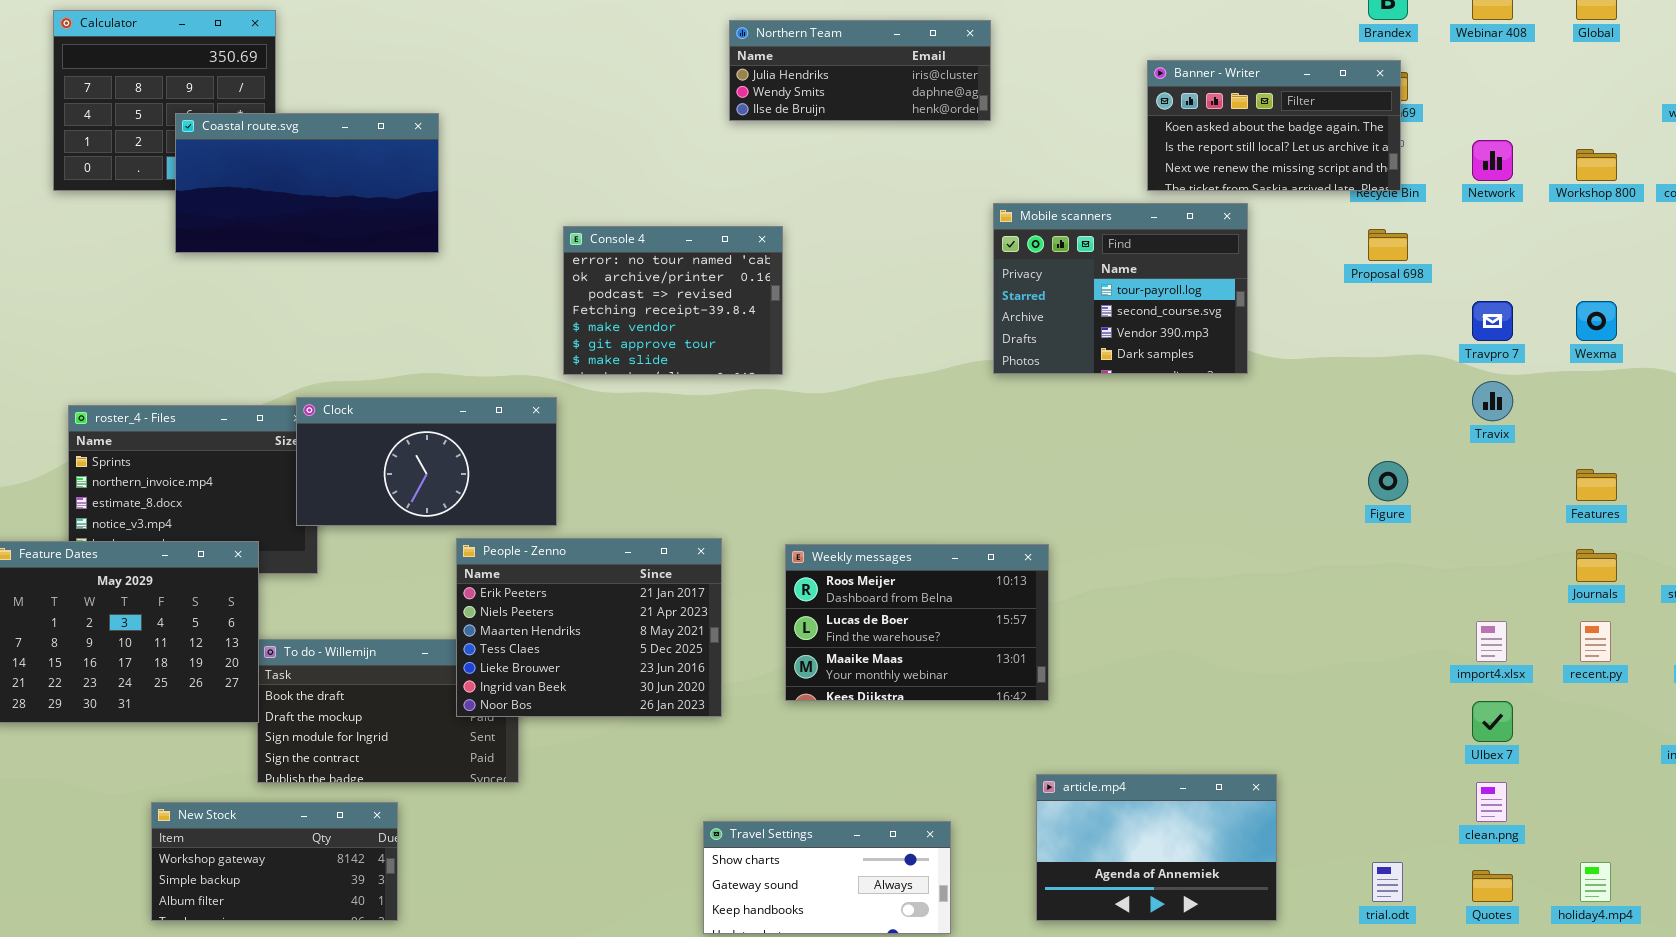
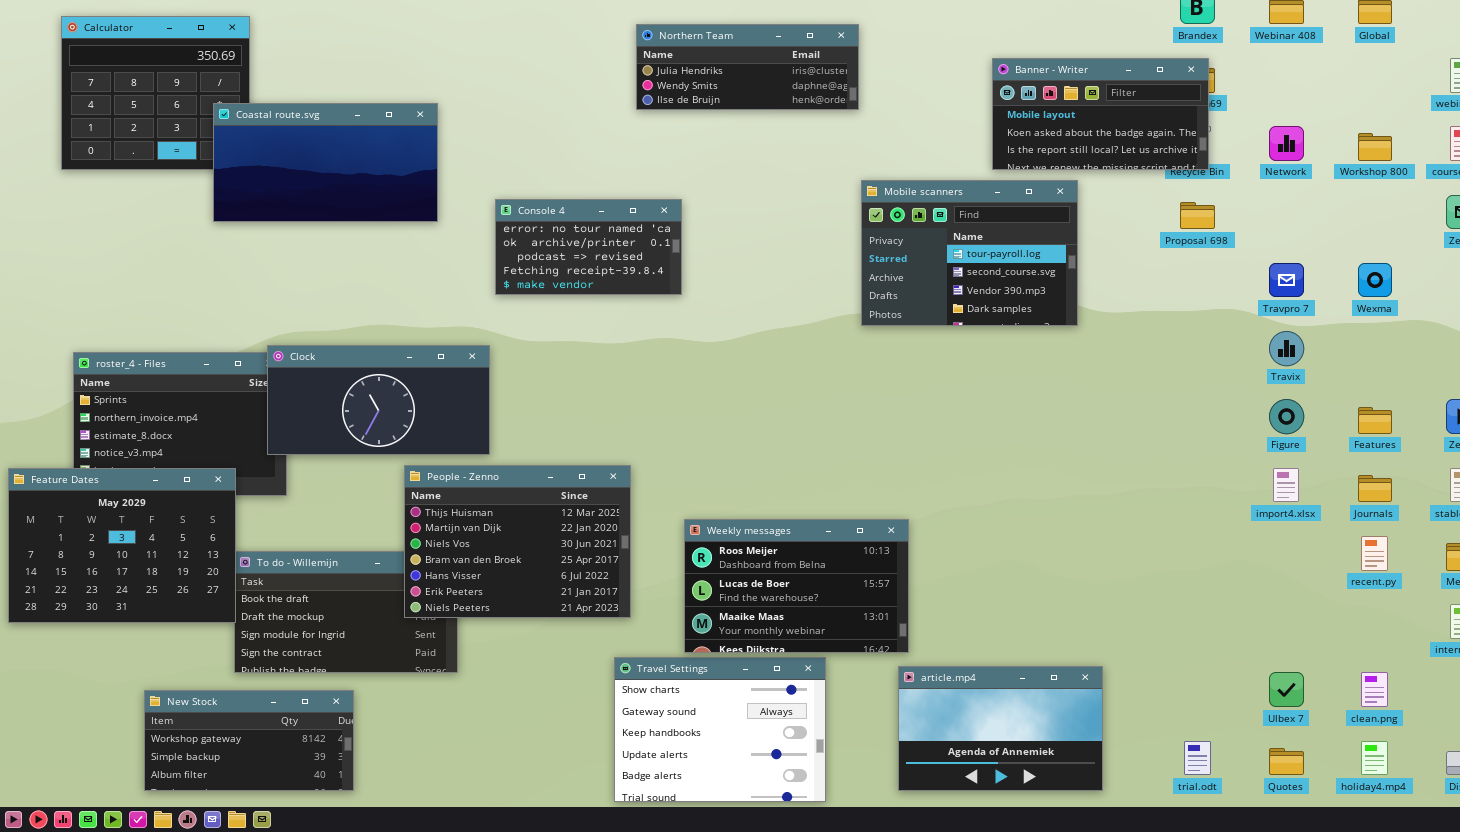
Banner - Writer: [1147,60,1401,191] -> [992,58,1209,170], scrolled up 1 row
Coastal route.svg: [175,113,439,253] -> [213,103,438,222], moved
Console 4: [563,226,783,375] -> [495,199,682,295], resized
Figure: [1368,461,1408,501] -> [1269,399,1304,434], moved
People - Zenno: [456,538,722,717] -> [404,465,631,618], scrolled up 5 rows
Weekly messages: [785,544,1049,701] -> [684,519,909,653], moved
import4.xlsx: [1476,621,1507,662] -> [1273,468,1299,502], moved
Ulbex 7: [1472,701,1513,742] -> [1269,672,1304,707], moved
clean.png: [1476,782,1507,822] -> [1361,672,1388,707], moved
Travel Settings: [703,821,951,934] -> [614,657,826,802], resized

